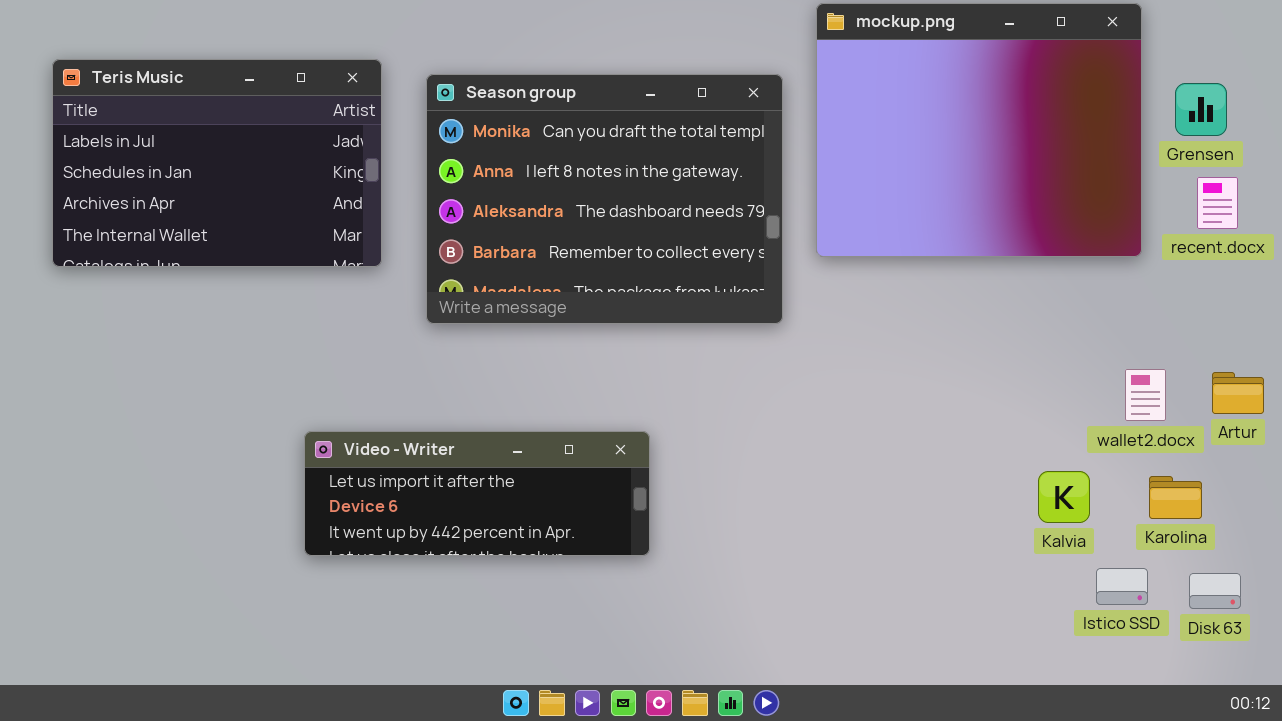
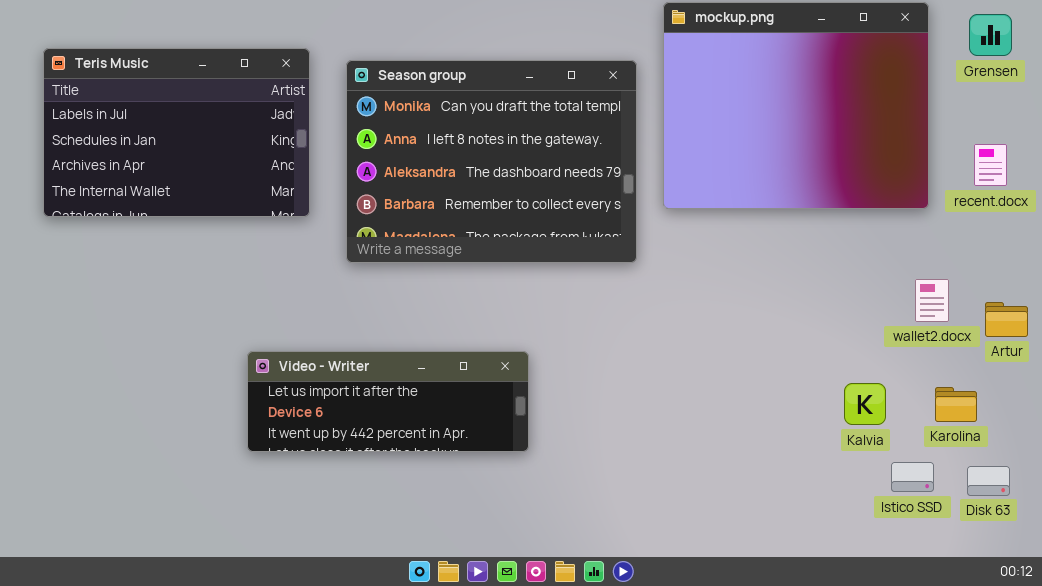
Grensen: [1175,83,1227,136] -> [969,14,1012,56], moved
wallet2.docx: [1125,369,1166,421] -> [915,279,949,322], moved

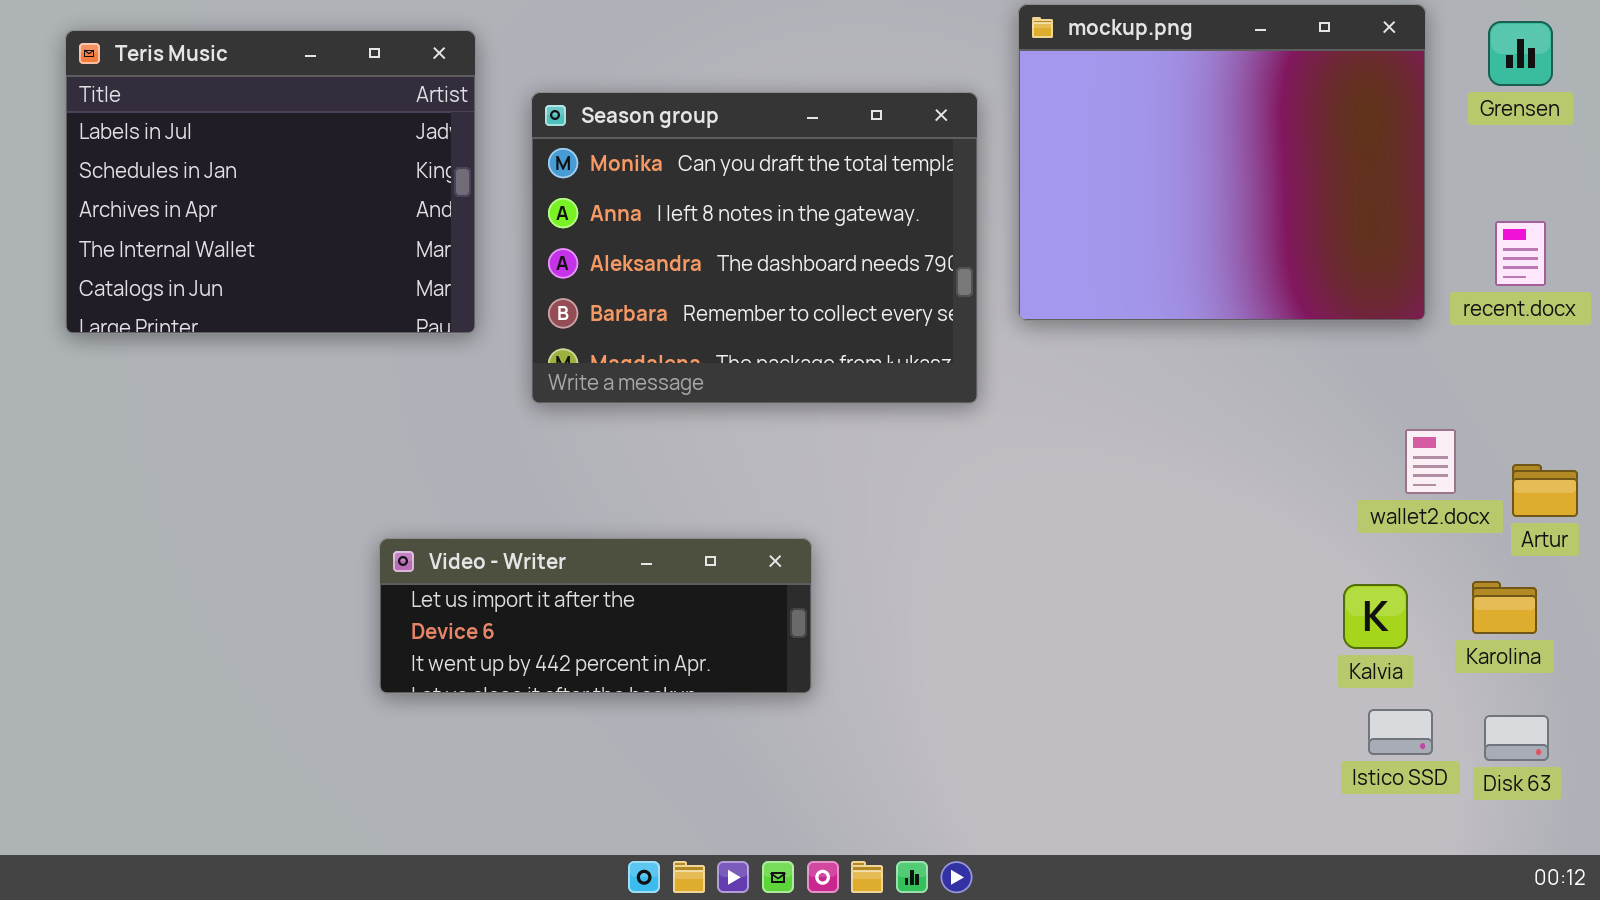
Teris Music: [43,48,310,217] -> [65,30,476,334], resized
Kalvia: [844,383,886,425] -> [1343,584,1408,649], moved
Karolina: [935,387,977,422] -> [1472,581,1537,634], moved

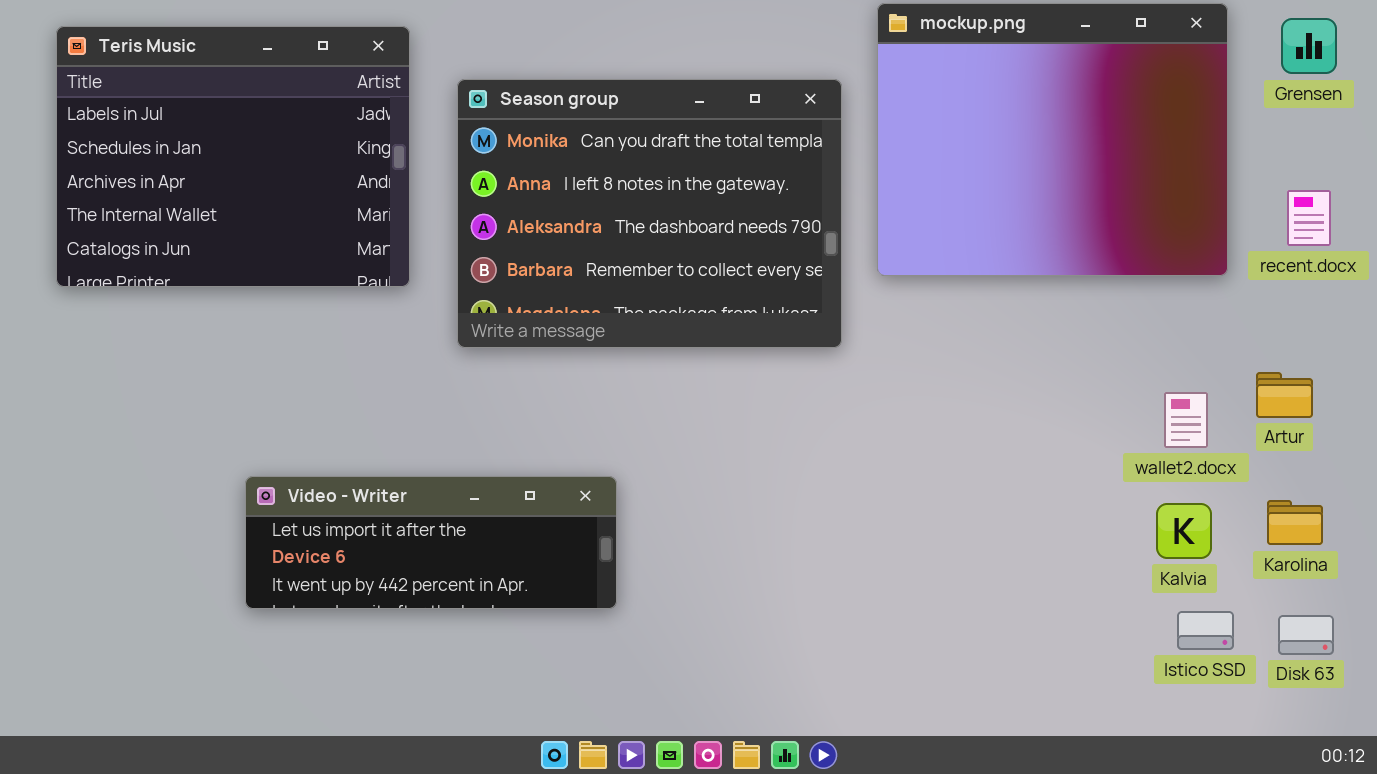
wallet2.docx: [1405,429,1456,494] -> [1164,392,1208,448], moved
Artur: [1512,464,1578,517] -> [1256,372,1313,418], moved
Video - Writer: [379,538,812,694] -> [245,476,617,609], moved

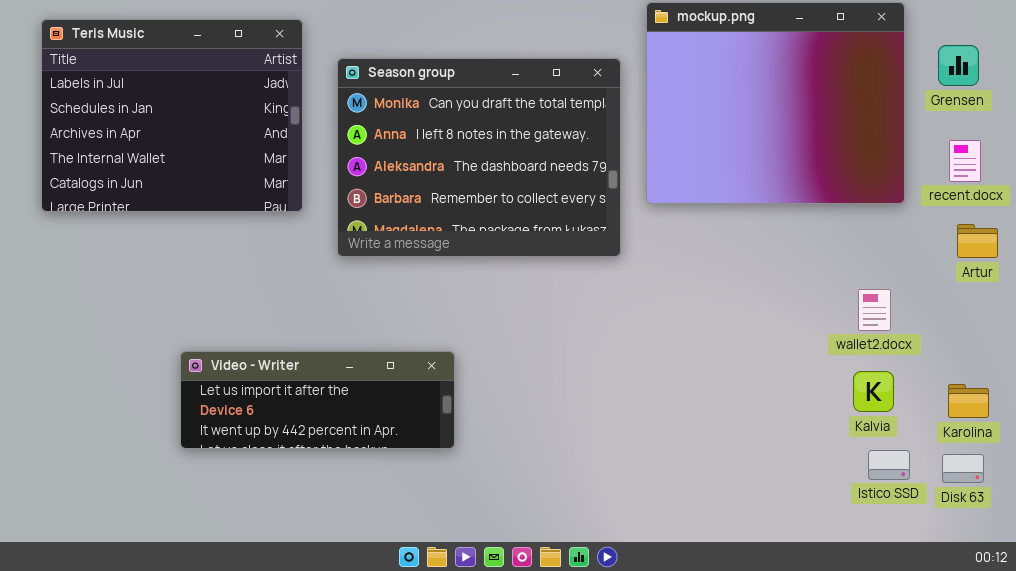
Grensen: [1281,18,1337,74] -> [938,45,979,86], moved
Artur: [1256,372,1313,418] -> [957,224,998,258], moved
Karolina: [1267,500,1323,545] -> [948,384,989,418], moved

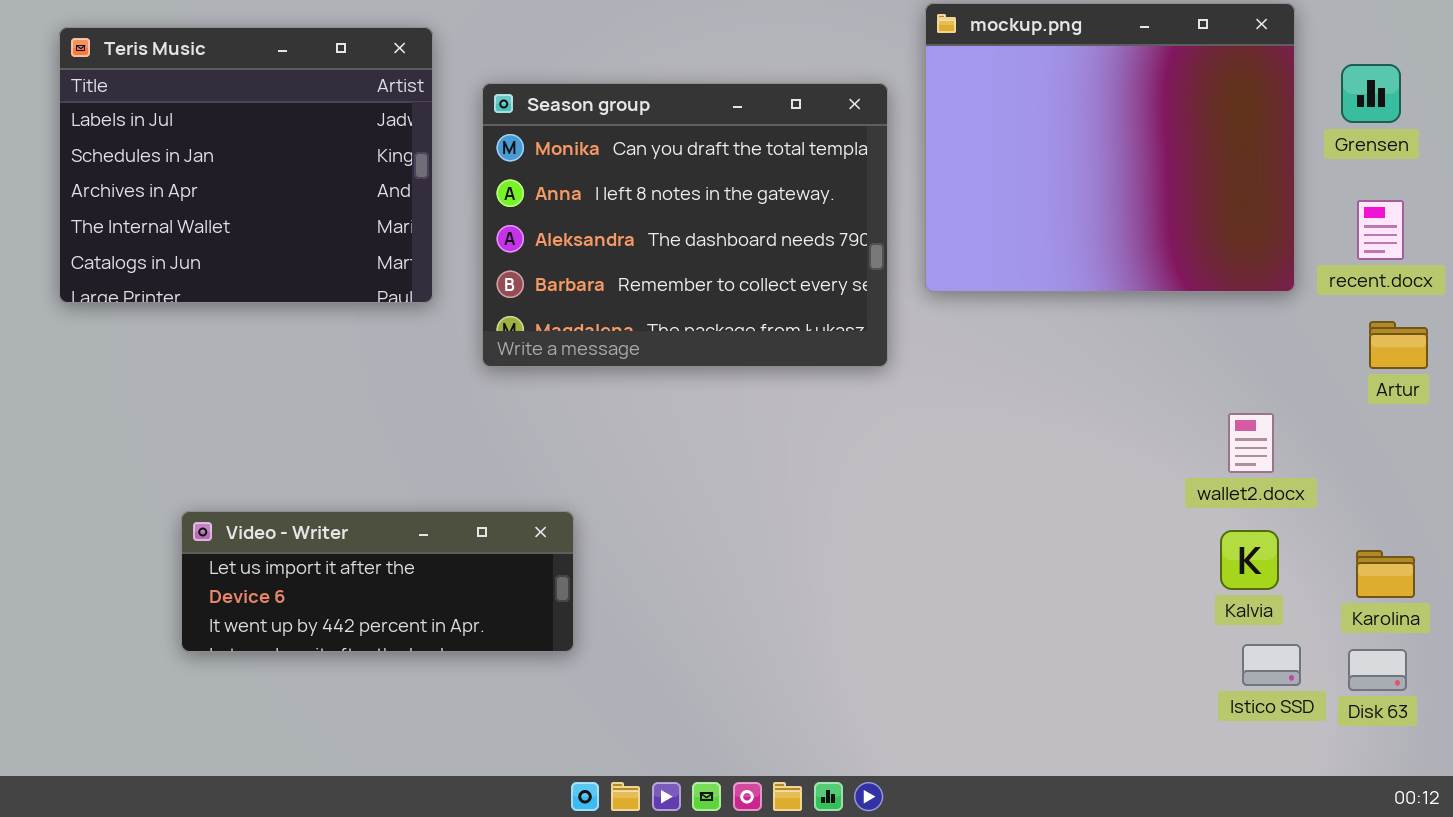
Video - Writer: [180,351,455,449] -> [181,511,574,652], moved

